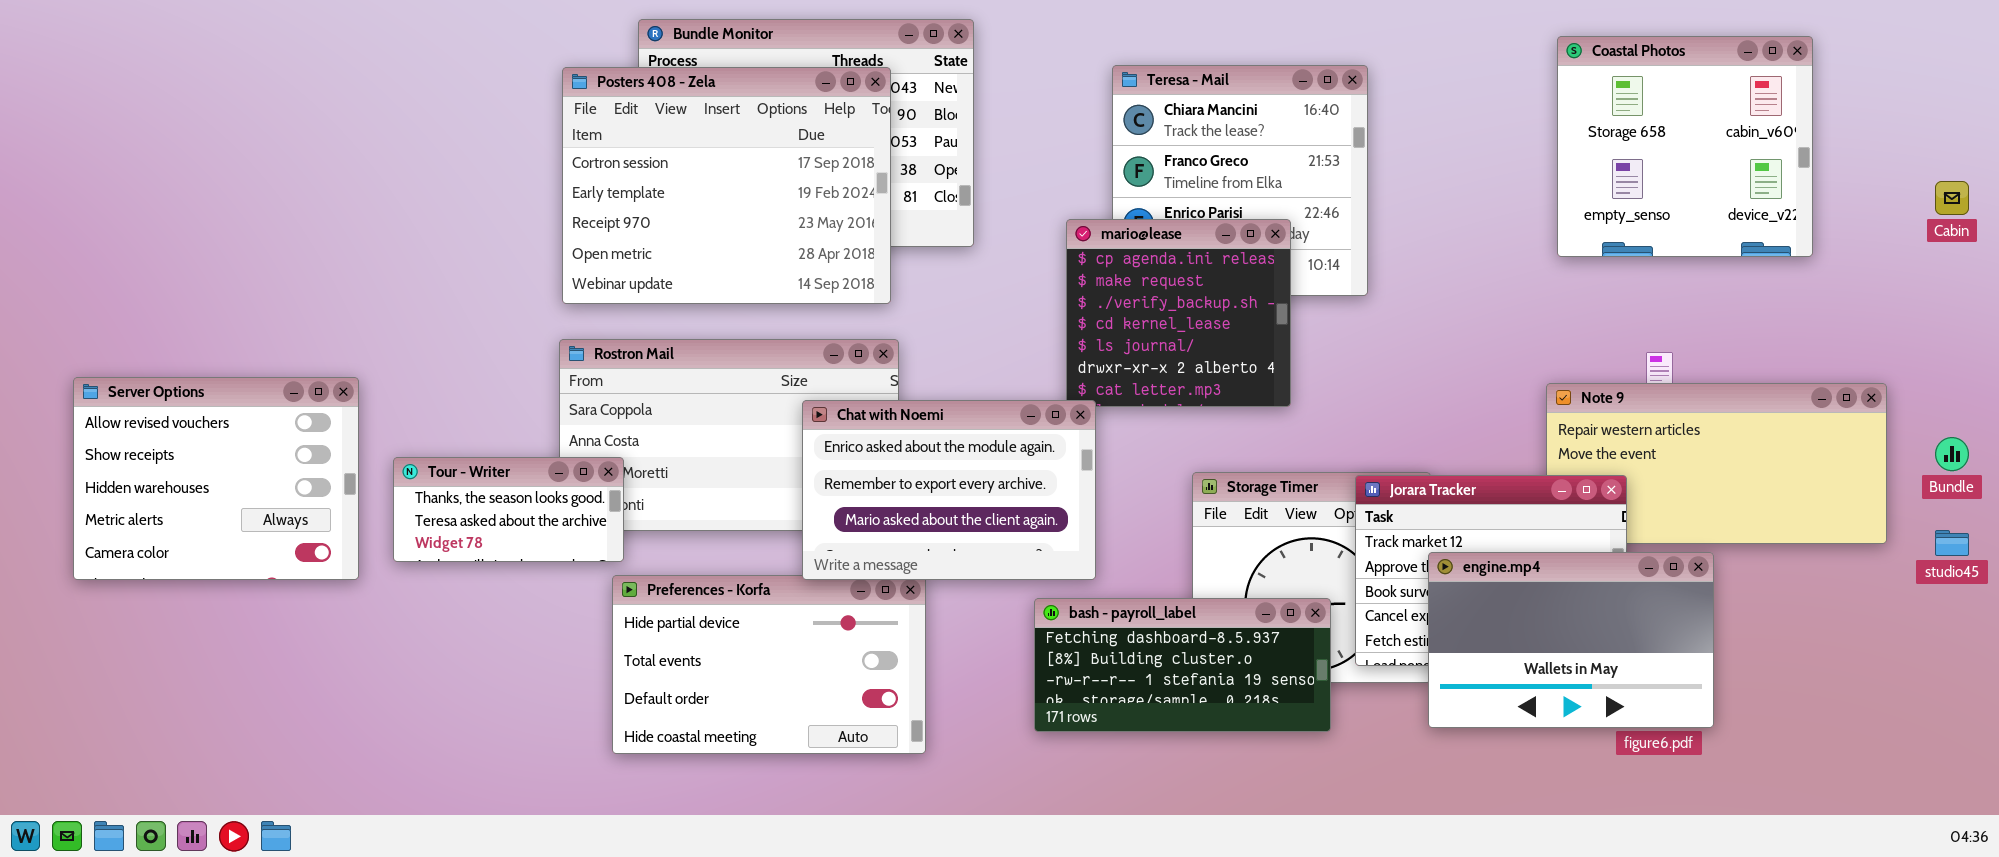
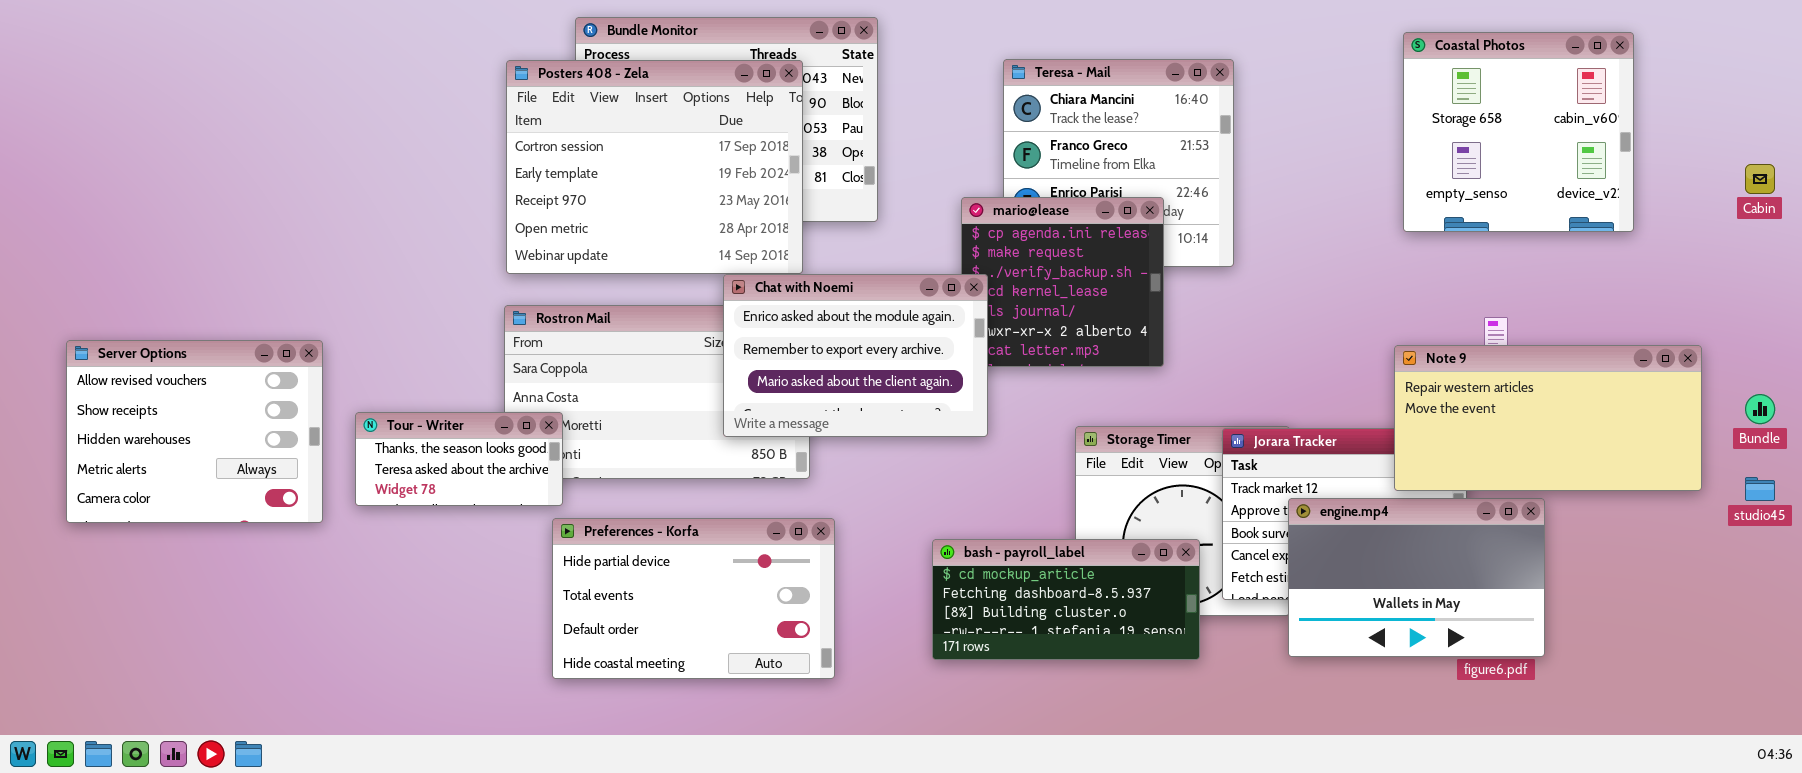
Note 9: [1546,383,1887,544] -> [1394,345,1702,491], raised
Chat with Noemi: [802,400,1096,580] -> [723,274,988,437], moved
bash - payroll_label: [1034,598,1331,732] -> [932,539,1200,660], scrolled up 1 row

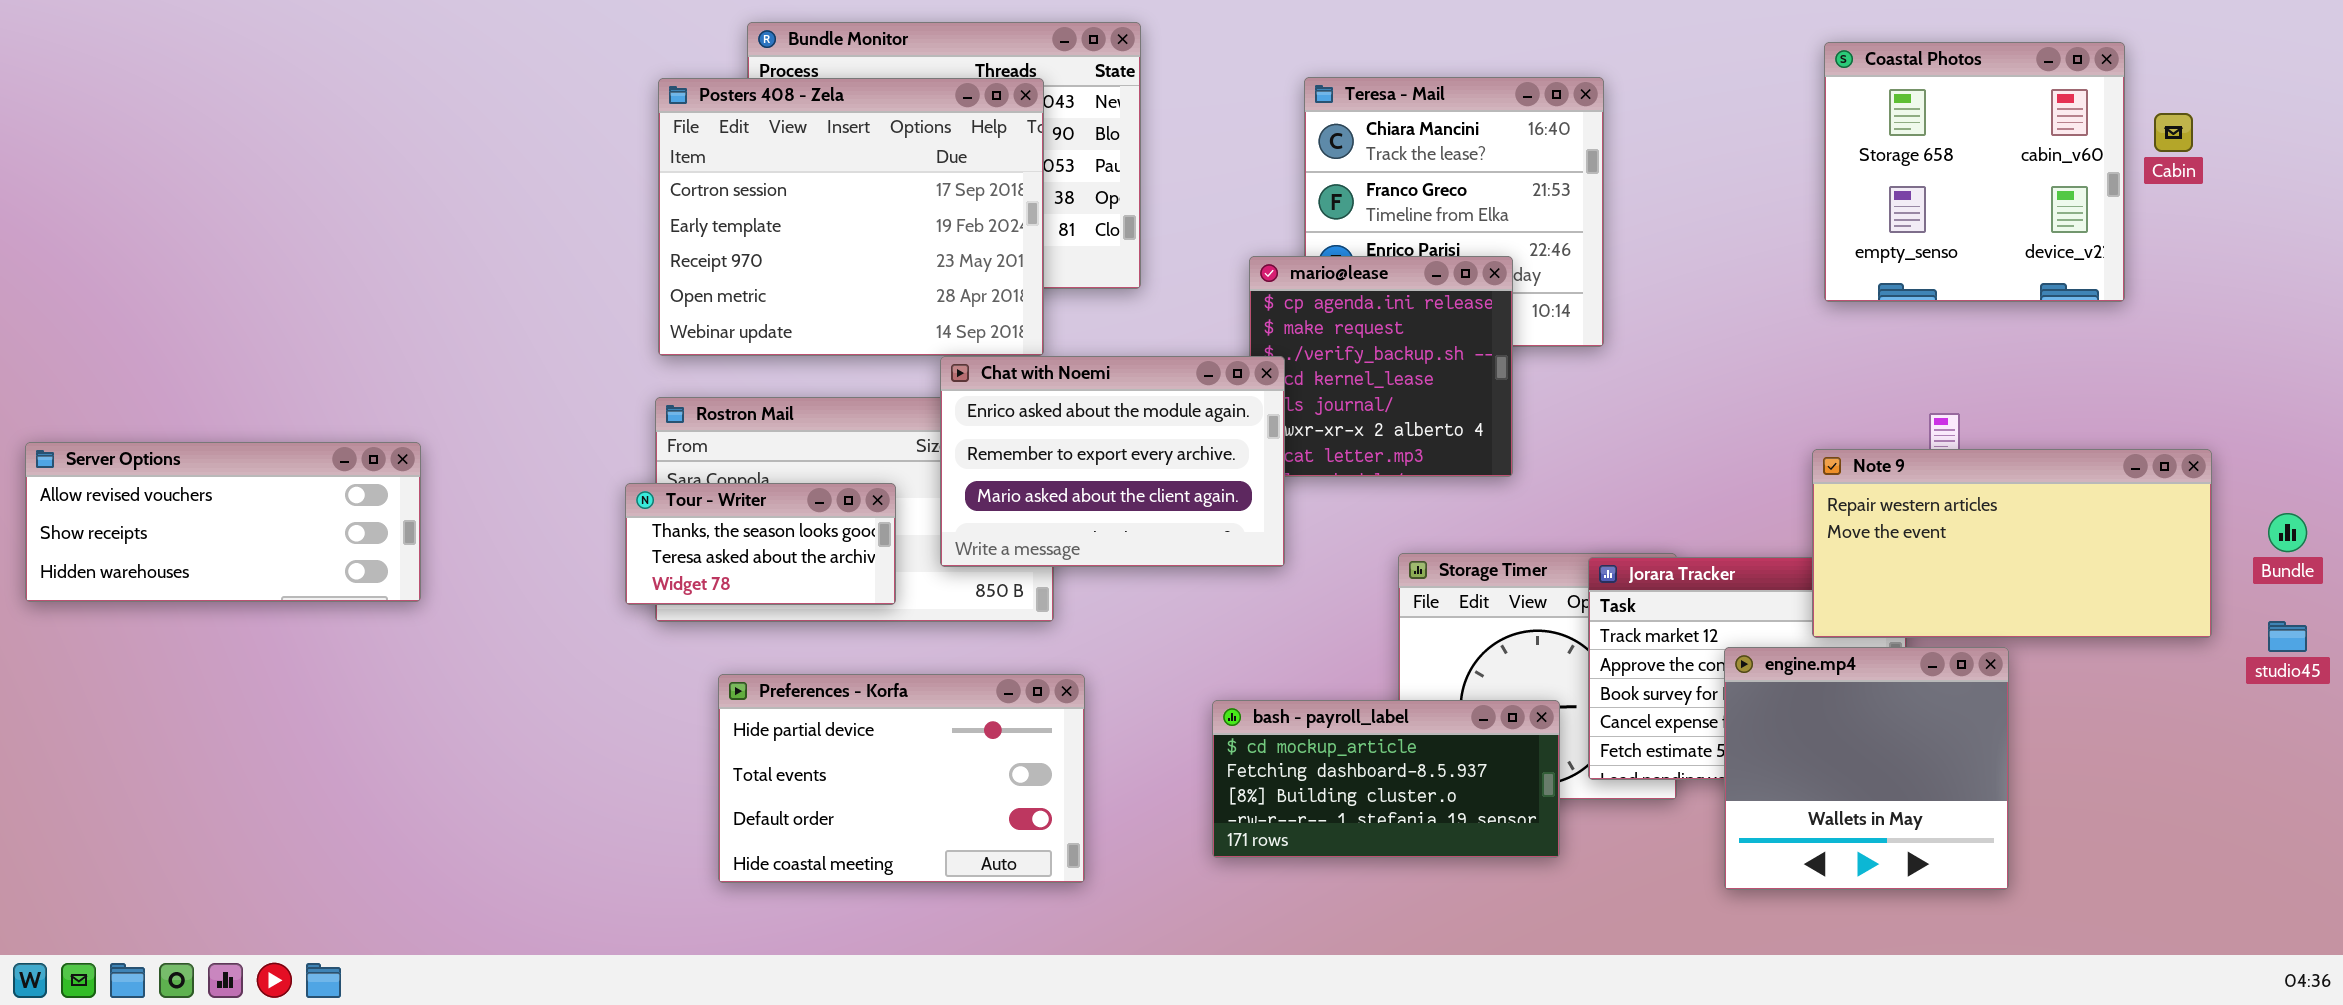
Cabin: [1745,164,1775,194] -> [2154,113,2193,152], moved
Server Options: [66,340,323,523] -> [25,442,421,602], resized
Tour - Writer: [355,412,563,506] -> [625,483,896,605], moved
engine.mp4: [1288,498,1545,657] -> [1724,647,2009,890], resized

